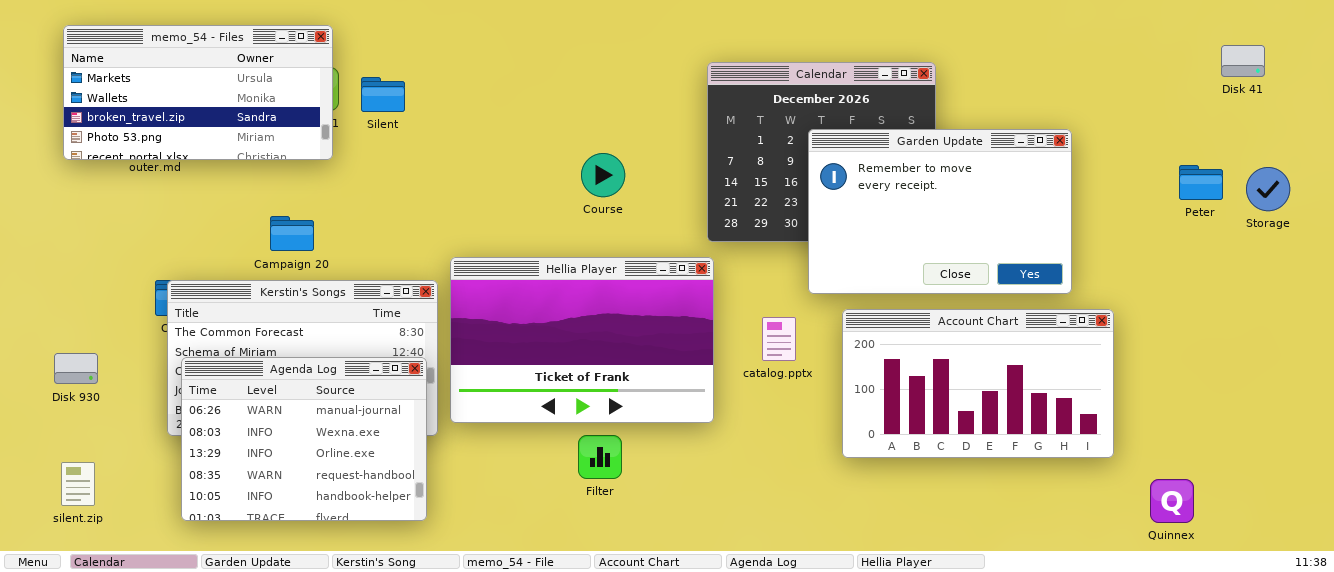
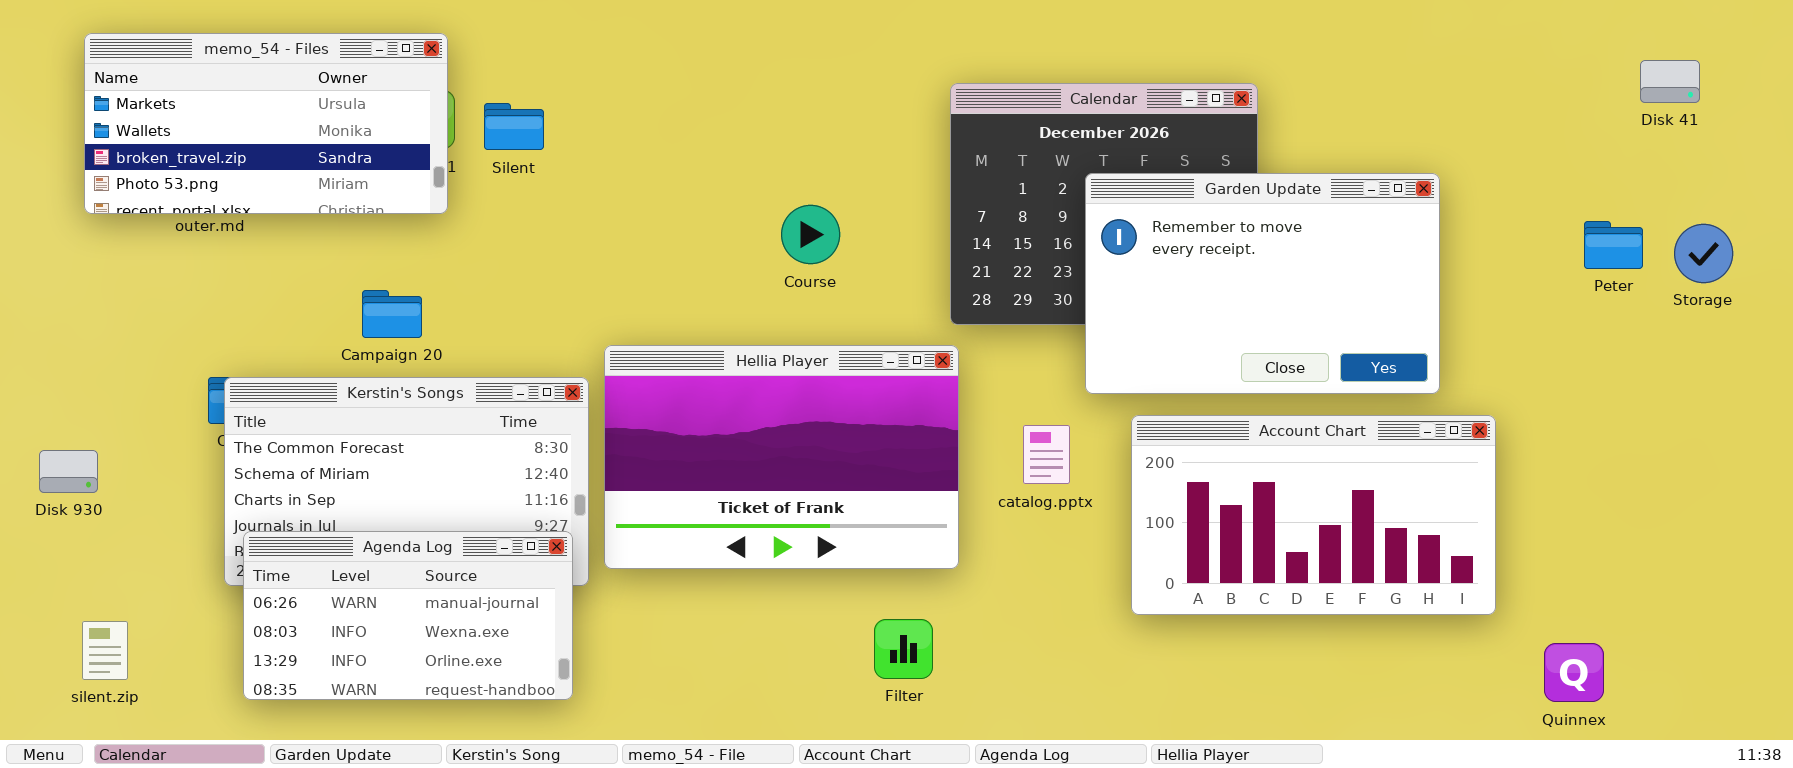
Disk 930: [54,353,98,384] -> [39,450,98,493], moved
Agenda Log: [181,357,427,521] -> [243,531,573,700], resized
Filter: [578,435,622,479] -> [874,619,933,679], moved

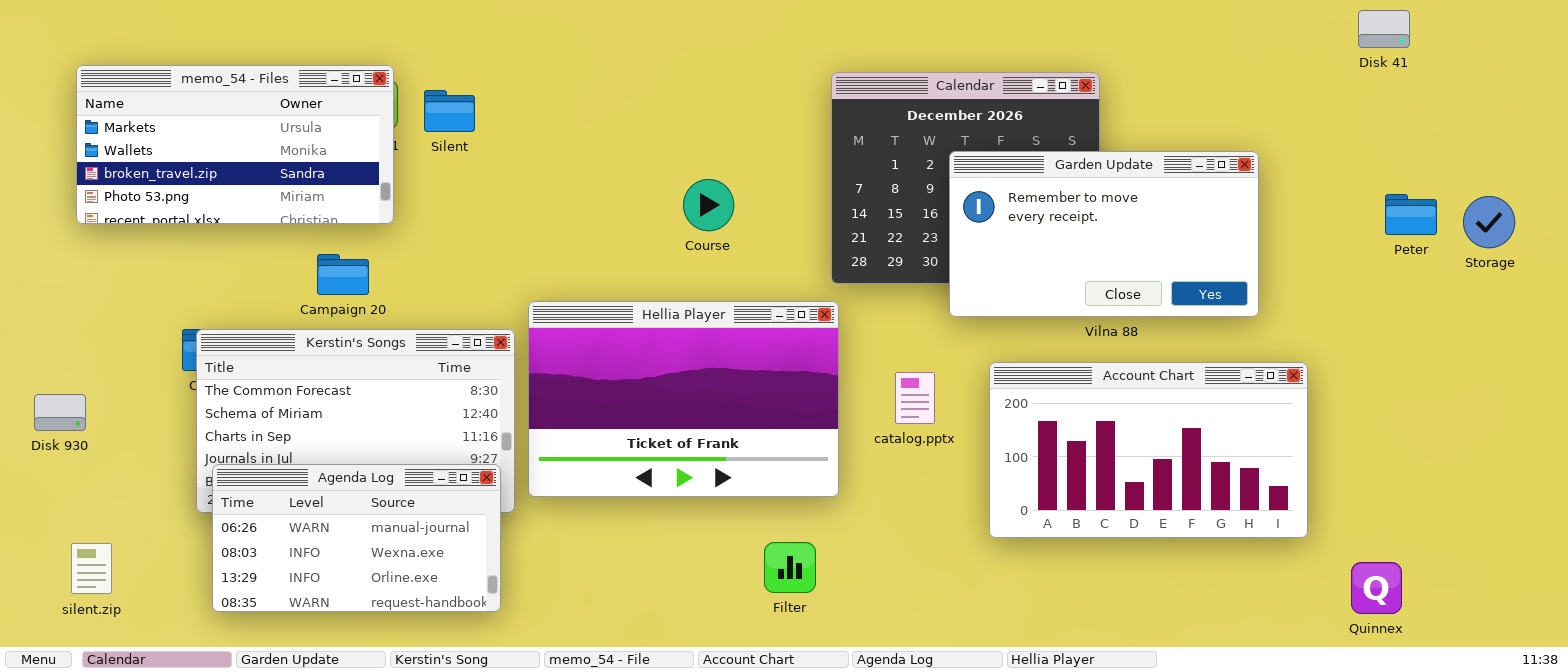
memo_54 - Files: [84,33,448,214] -> [76,65,394,224], moved
Disk 41: [1640,60,1700,103] -> [1358,10,1410,48], moved
Garden Update: [1085,173,1440,394] -> [949,151,1259,317], resized

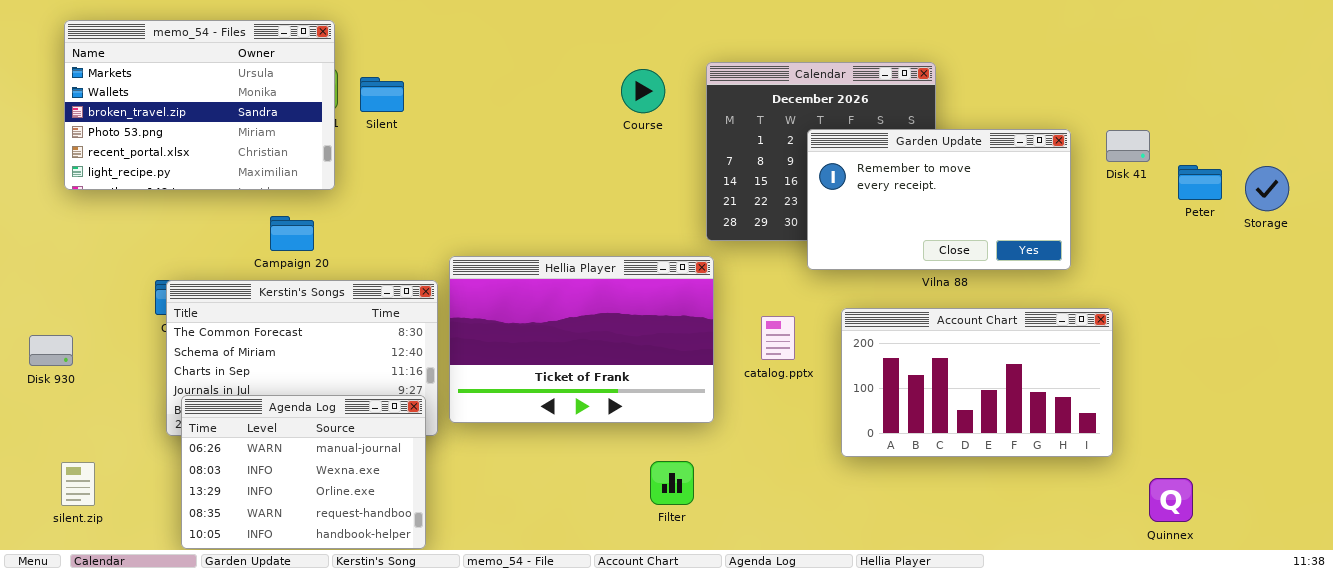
Disk 41: [1358,10,1410,48] -> [1106,130,1150,162], moved
memo_54 - Files: [76,65,394,224] -> [64,20,335,190], resized
Course: [683,179,734,231] -> [621,69,665,113], moved
Agenda Log: [212,464,501,612] -> [181,395,426,549], resized

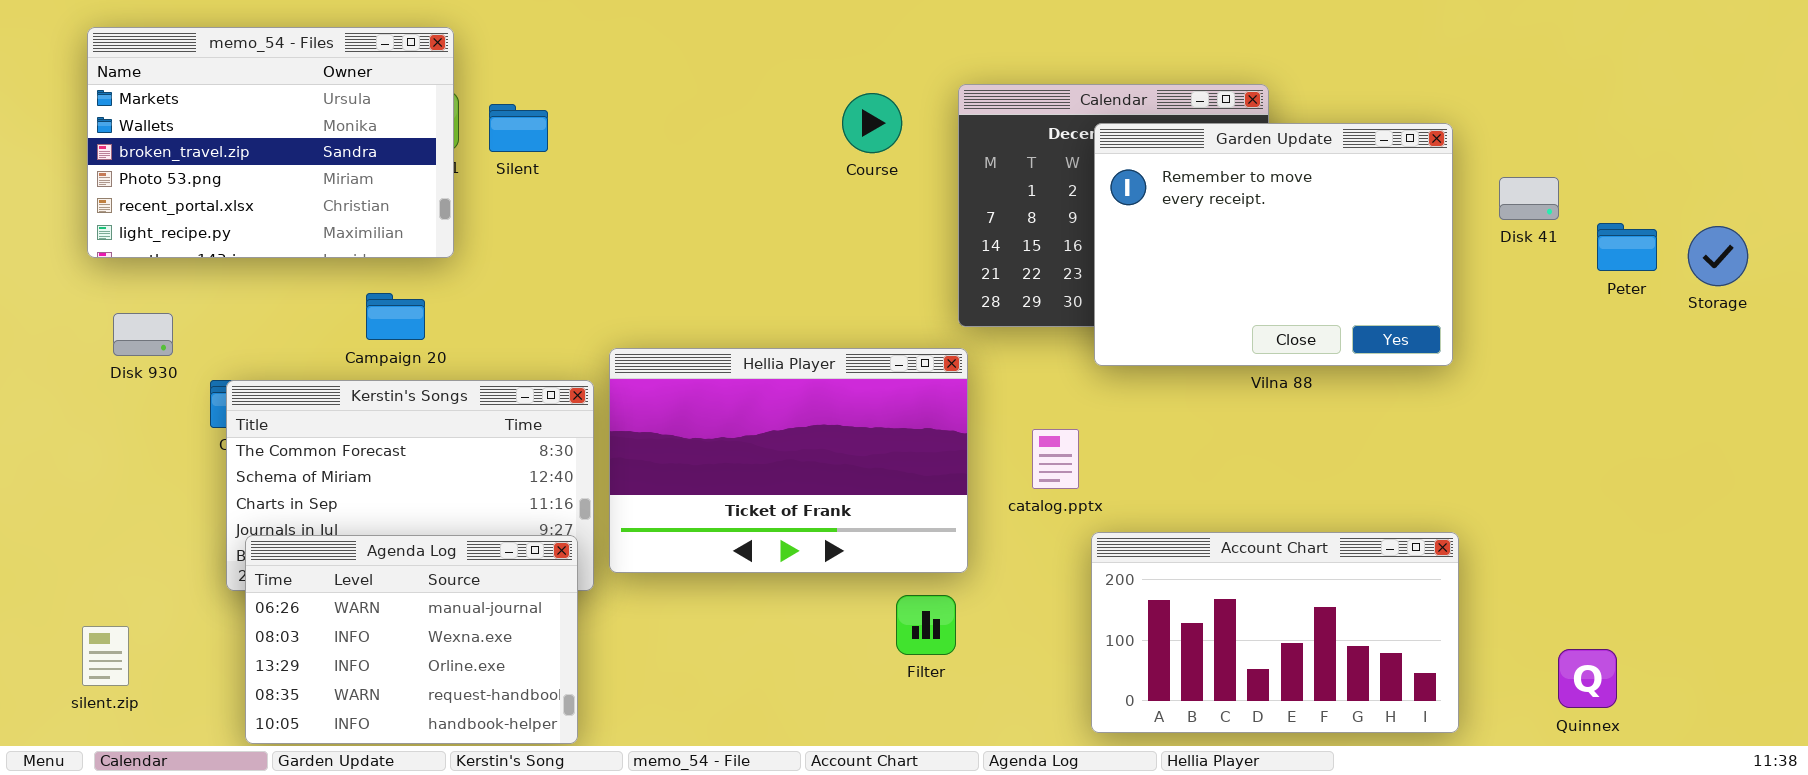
Garden Update: [807,129,1071,270] -> [1094,123,1453,366], resized
Account Chart: [841,308,1113,457] -> [1091,532,1459,733], moved
Disk 930: [29,335,73,366] -> [113,313,173,356], moved
Filter: [650,461,694,505] -> [896,595,956,655], moved

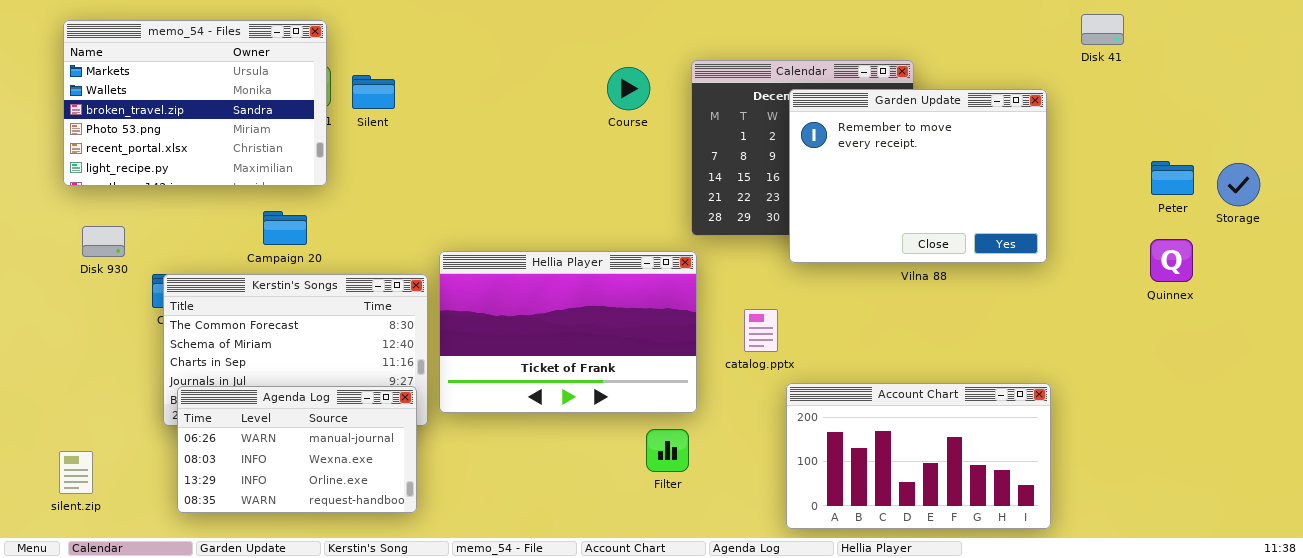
Disk 41: [1499,177,1559,220] -> [1081,14,1124,45], moved
Agenda Log: [245,535,578,744] -> [177,386,417,513], resized
Quinnex: [1558,649,1617,708] -> [1150,239,1193,282], moved

